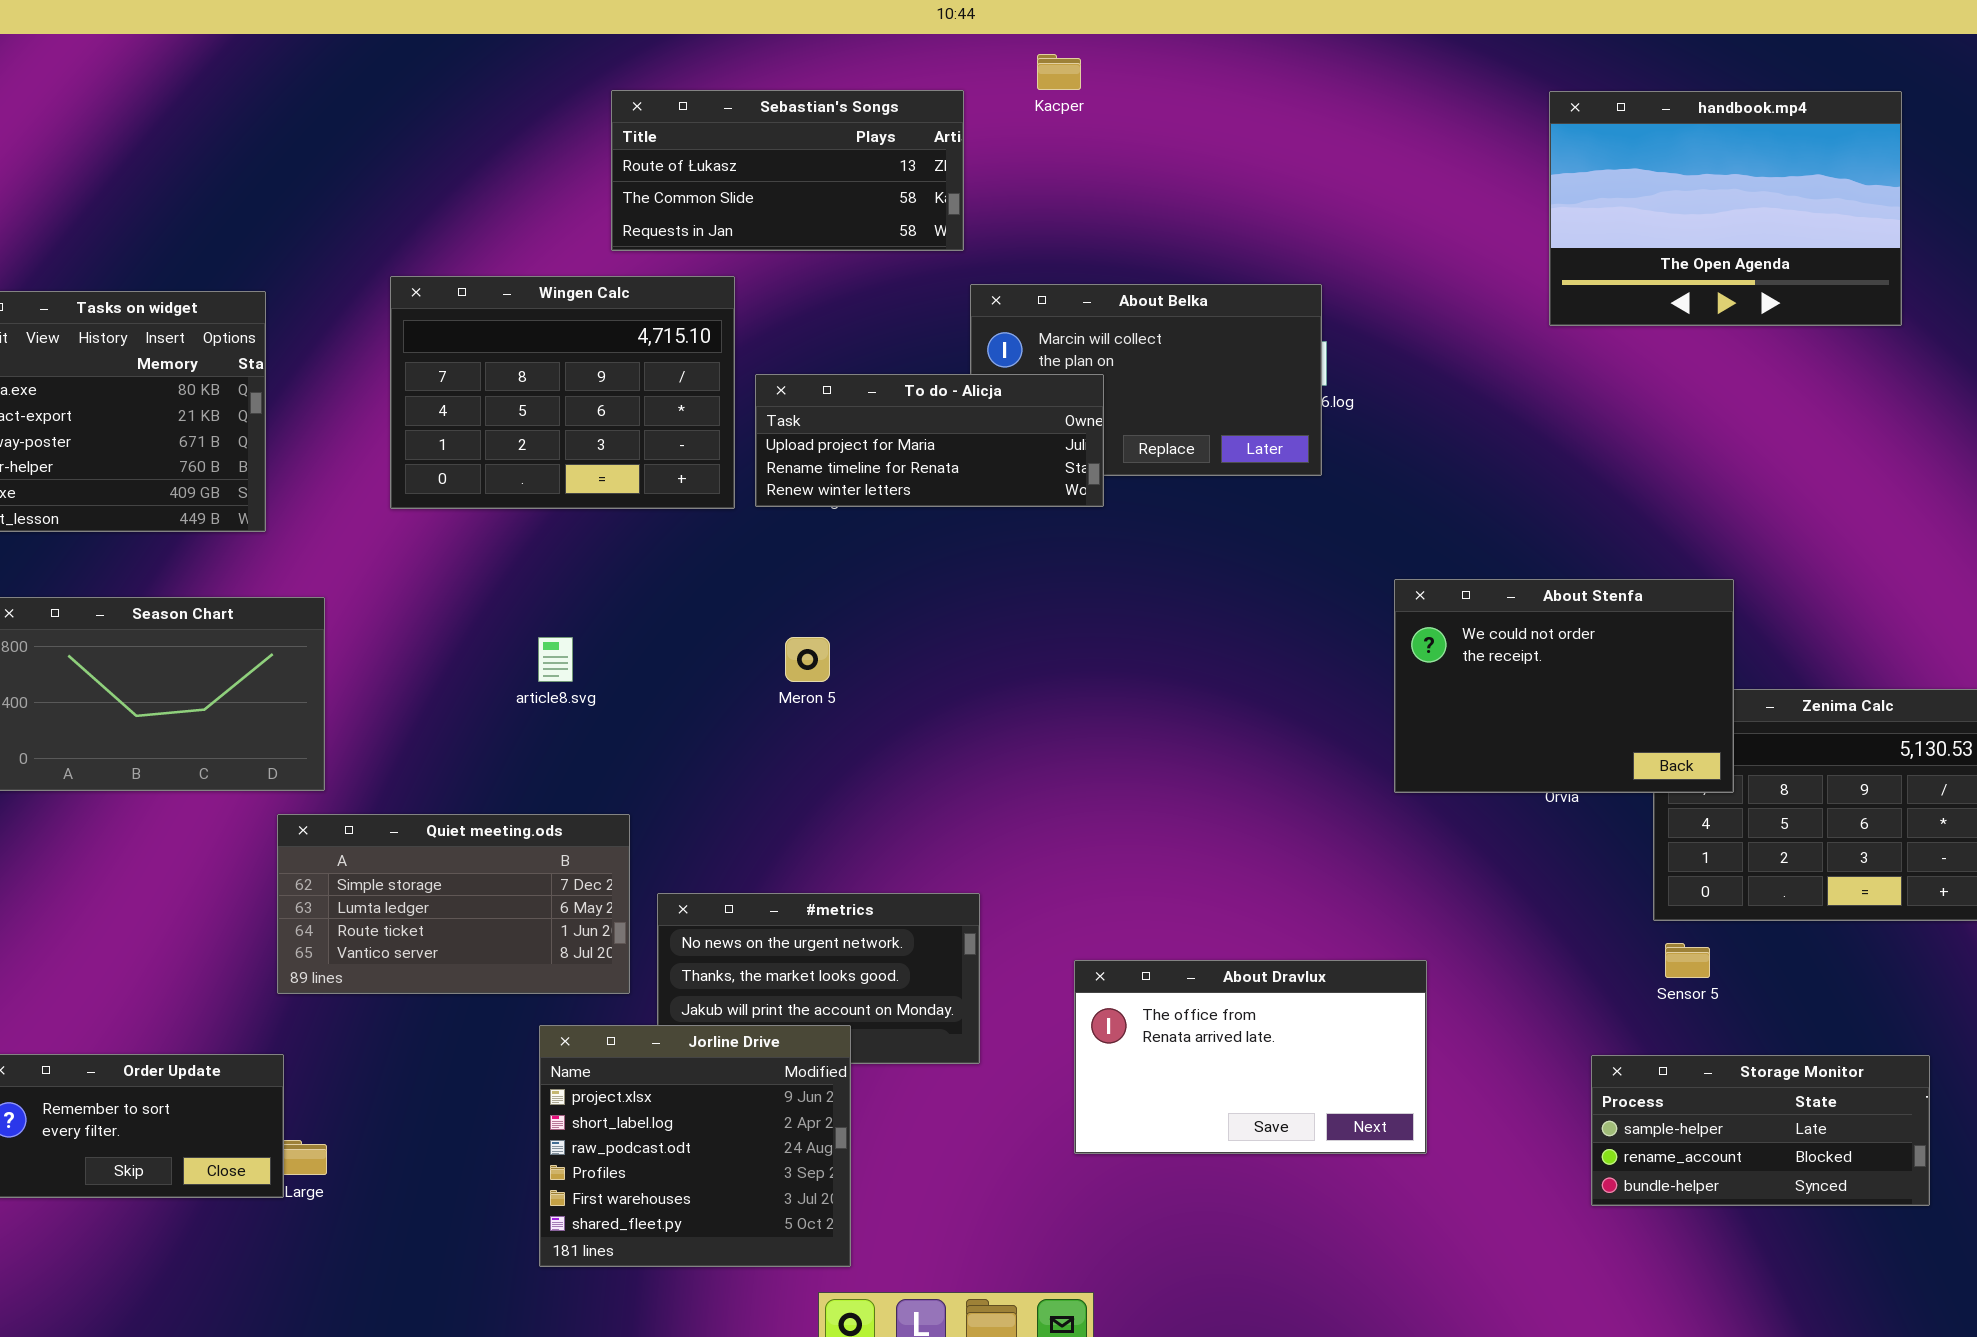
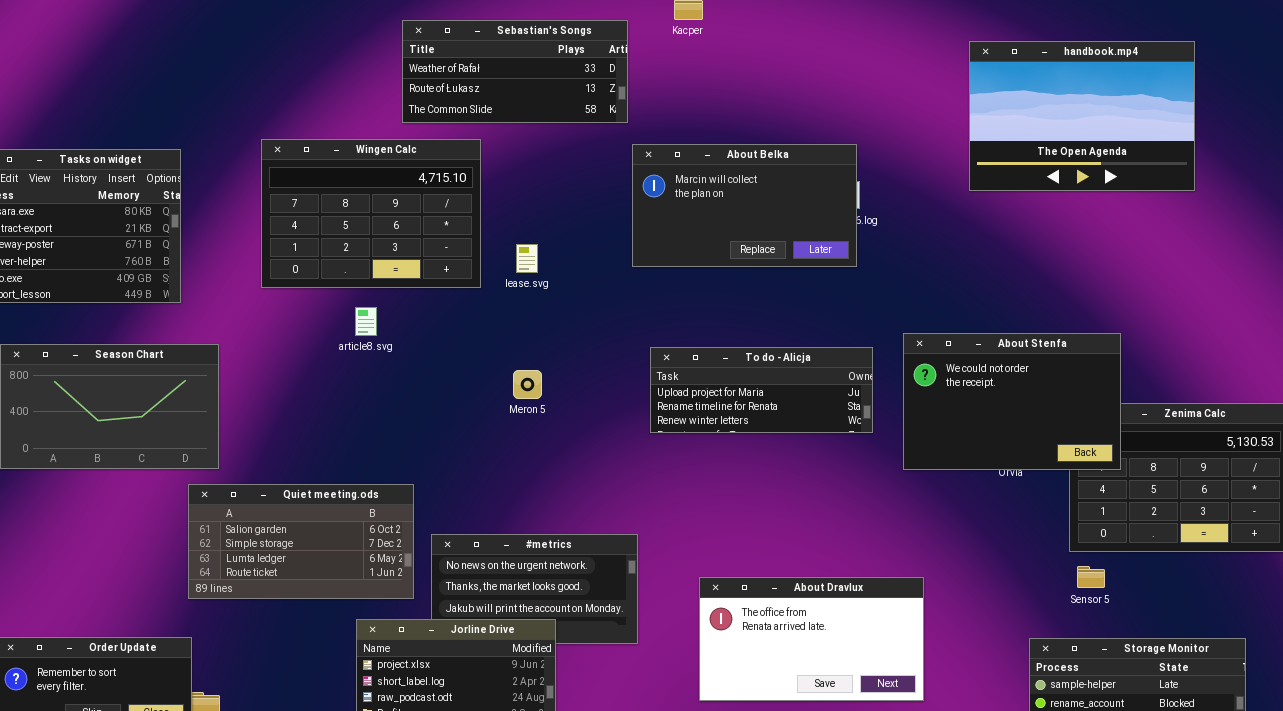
Sebastian's Songs: [611,90,964,251] -> [402,20,628,123], scrolled up 1 row
handbook.mp4: [1549,91,1902,326] -> [969,41,1195,191], moved
To do - Alicja: [755,374,1104,507] -> [650,347,873,433], moved
article8.svg: [538,637,573,682] -> [355,307,377,336], moved
Quiet meeting.ods: [277,814,630,994] -> [188,484,414,599], scrolled up 1 row

